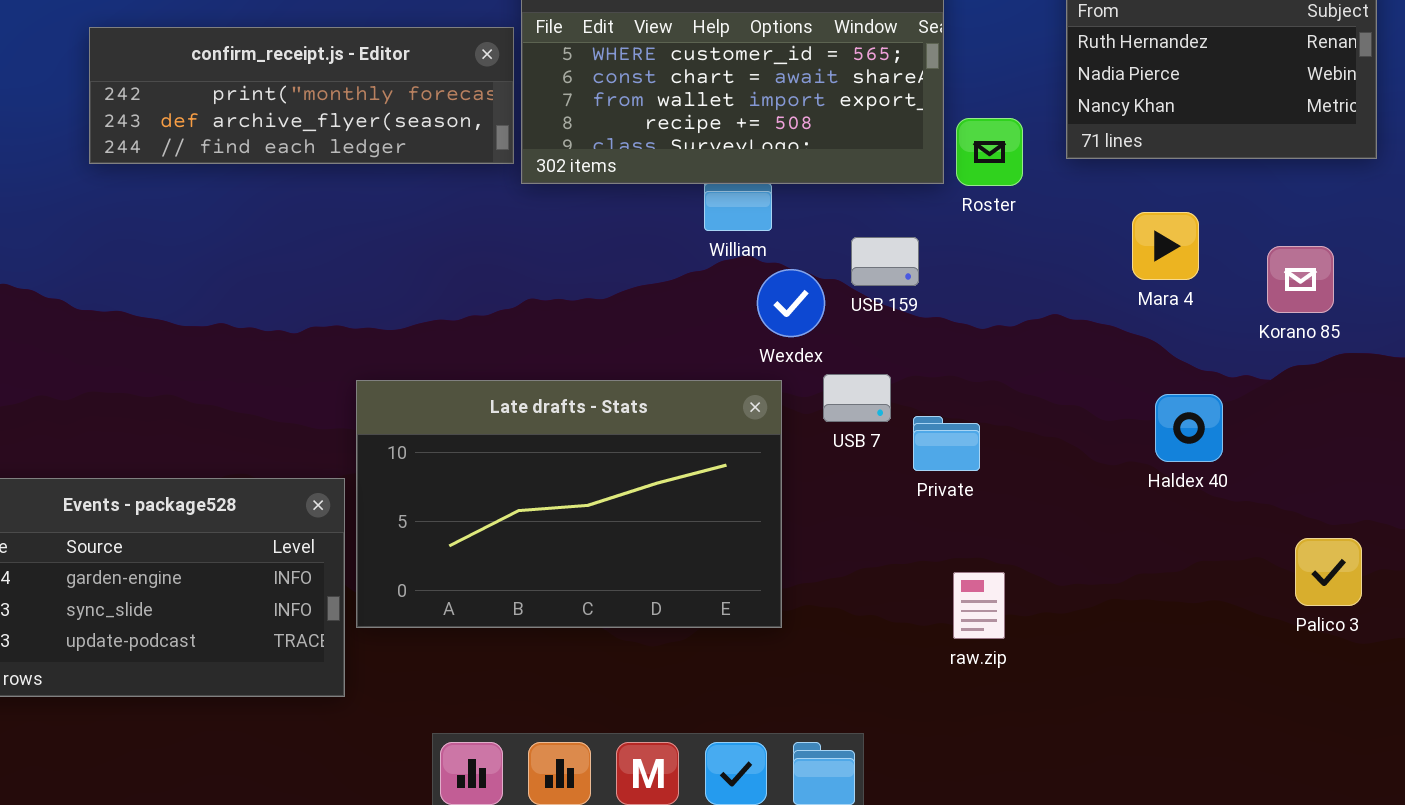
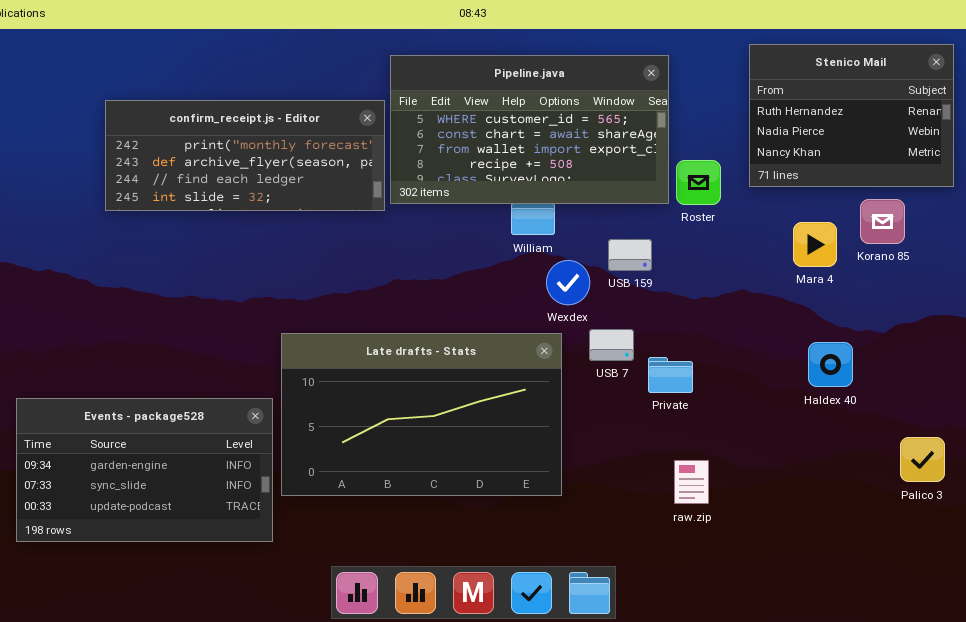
confirm_receipt.js - Editor: [89,27,514,164] -> [105,100,385,211], resized
Korano 85: [1267,246,1334,313] -> [860,199,905,244], moved

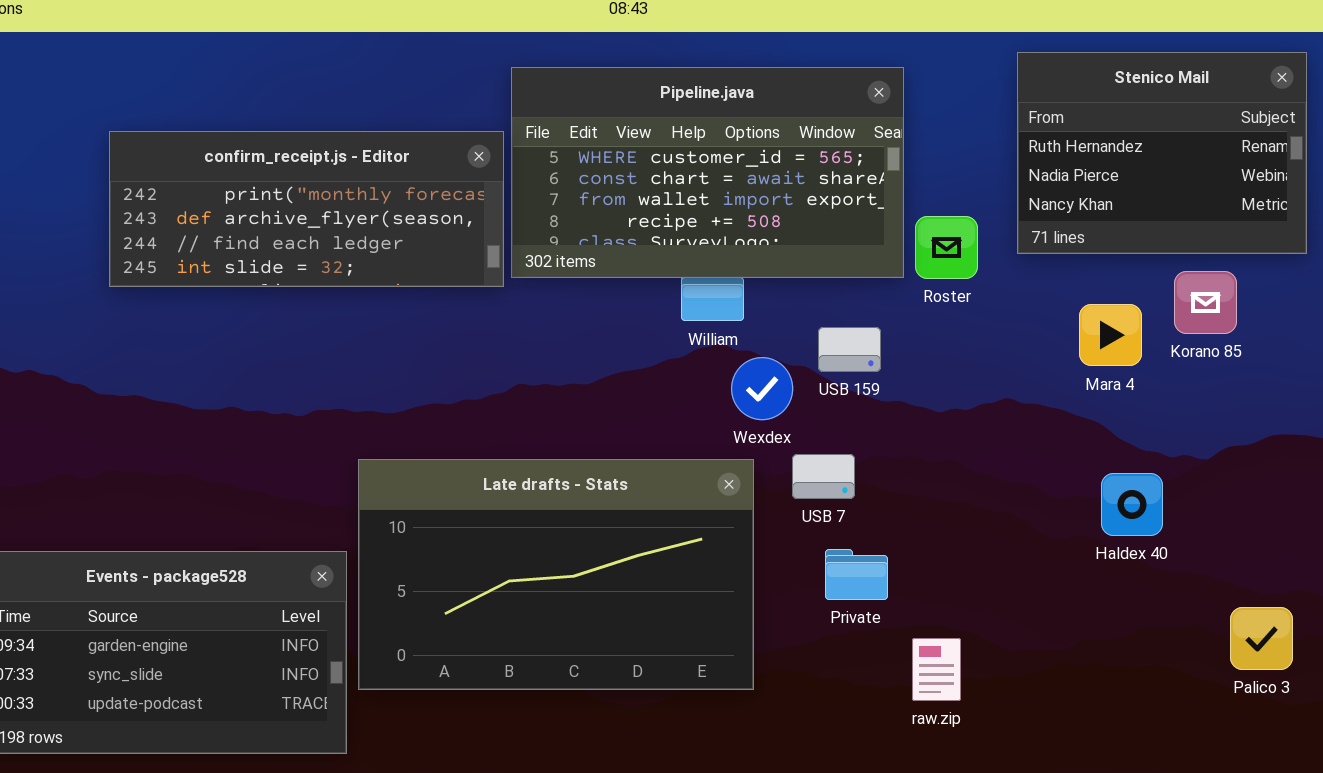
Private: [648,357,693,393] -> [825,549,888,600], moved

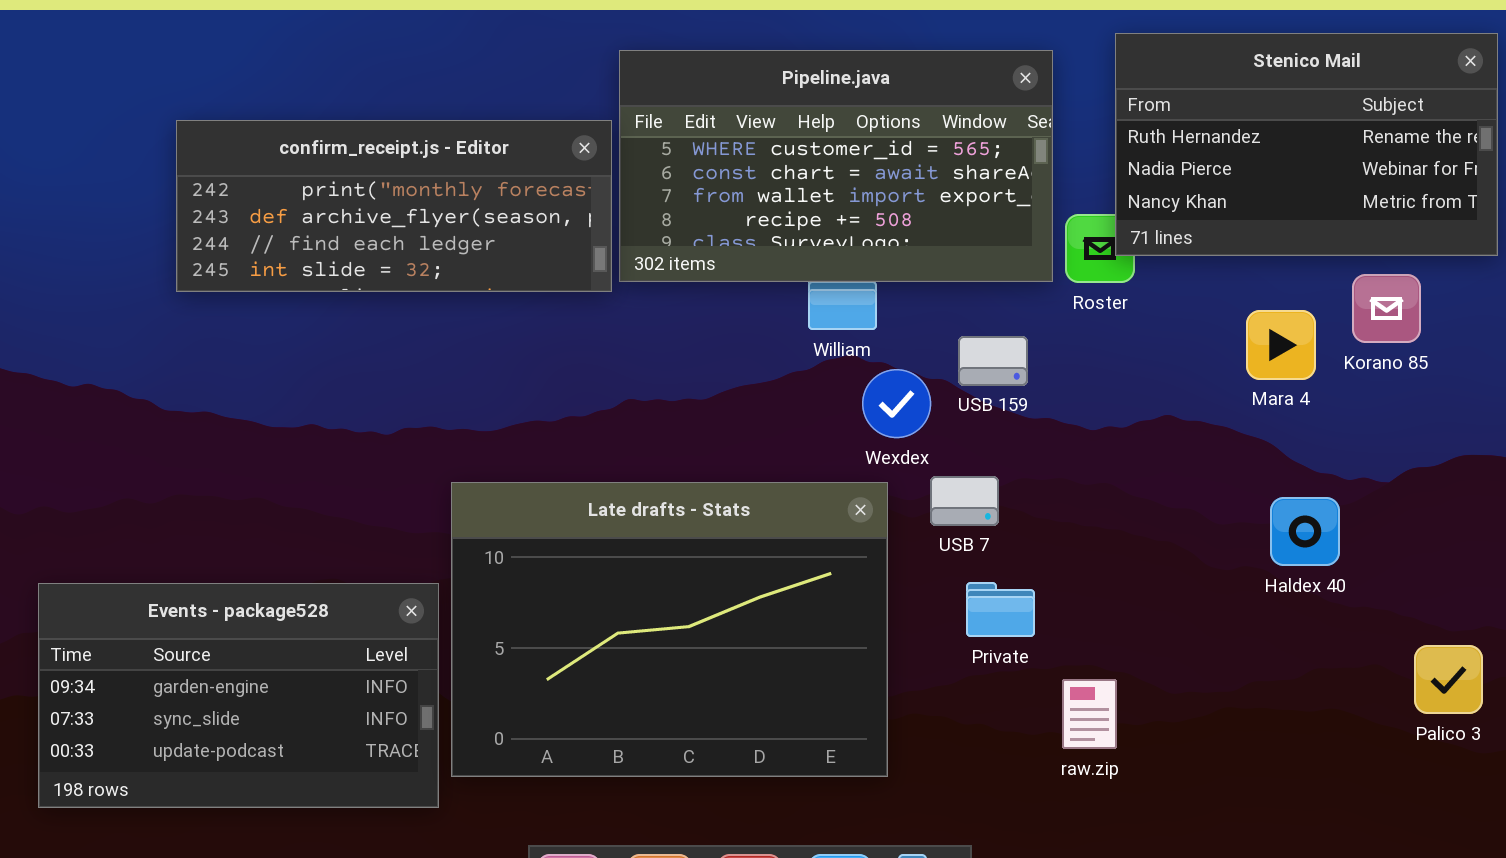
Stenico Mail: [1017,52,1307,254] -> [1115,33,1498,256], resized
Late drafts - Stats: [358,459,754,690] -> [451,482,888,777], resized

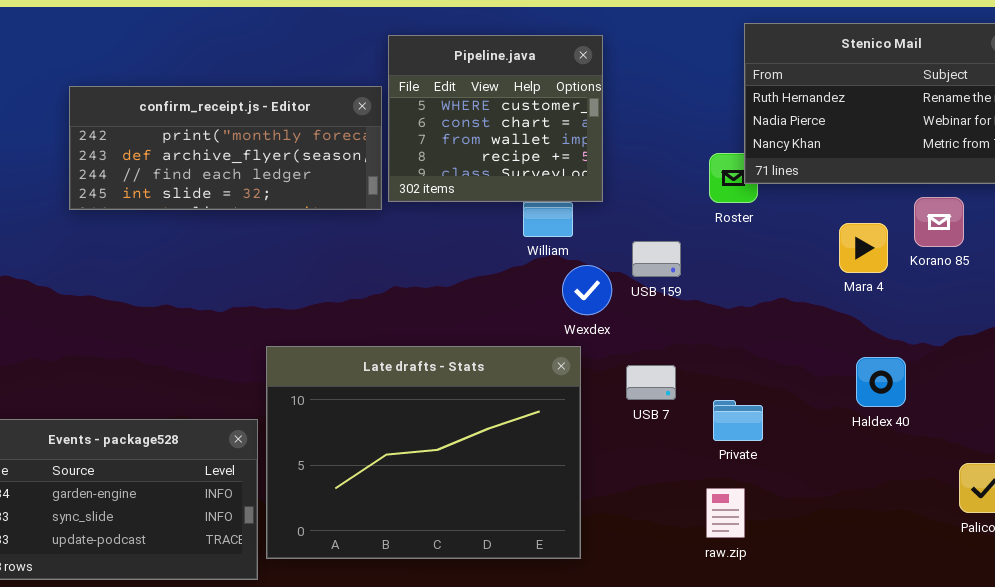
Pipeline.java: [619,50,1053,282] -> [388,35,603,202], resized
USB 7: [930,476,999,526] -> [626,365,676,400], moved
Private: [966,582,1035,637] -> [713,400,763,441], moved

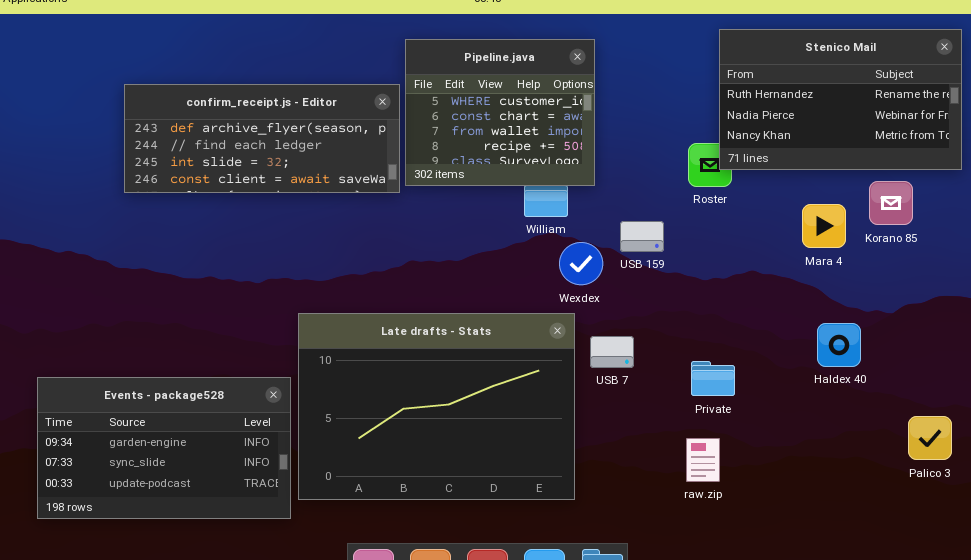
confirm_receipt.js - Editor: [69,86,382,210] -> [124,84,400,193], scrolled down 1 row
USB 7: [626,365,676,400] -> [590,336,634,368], moved

